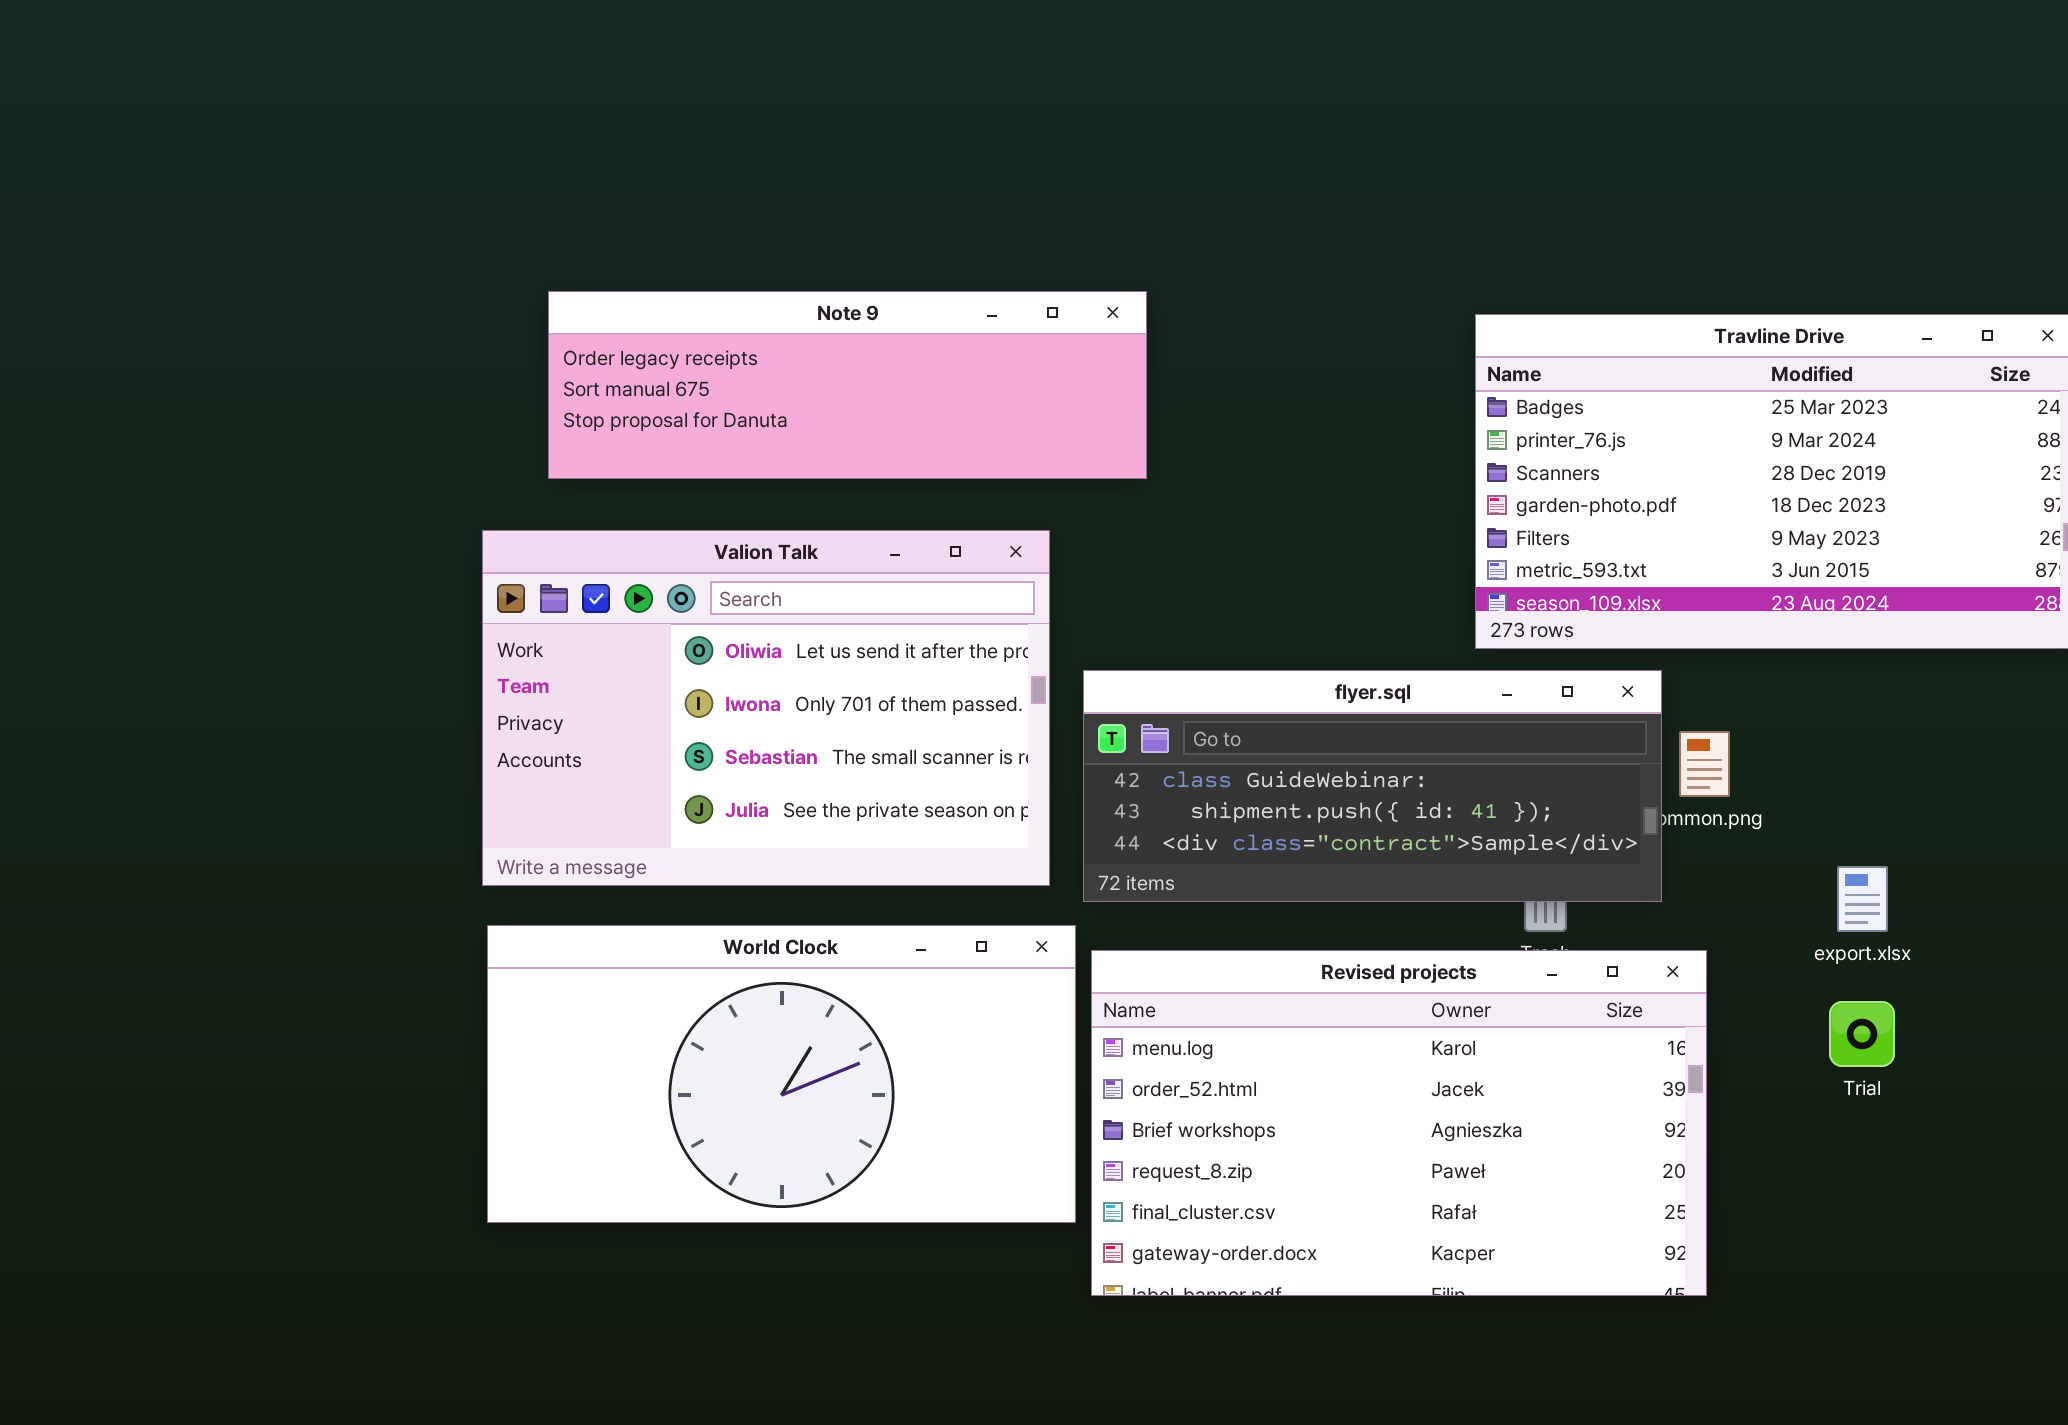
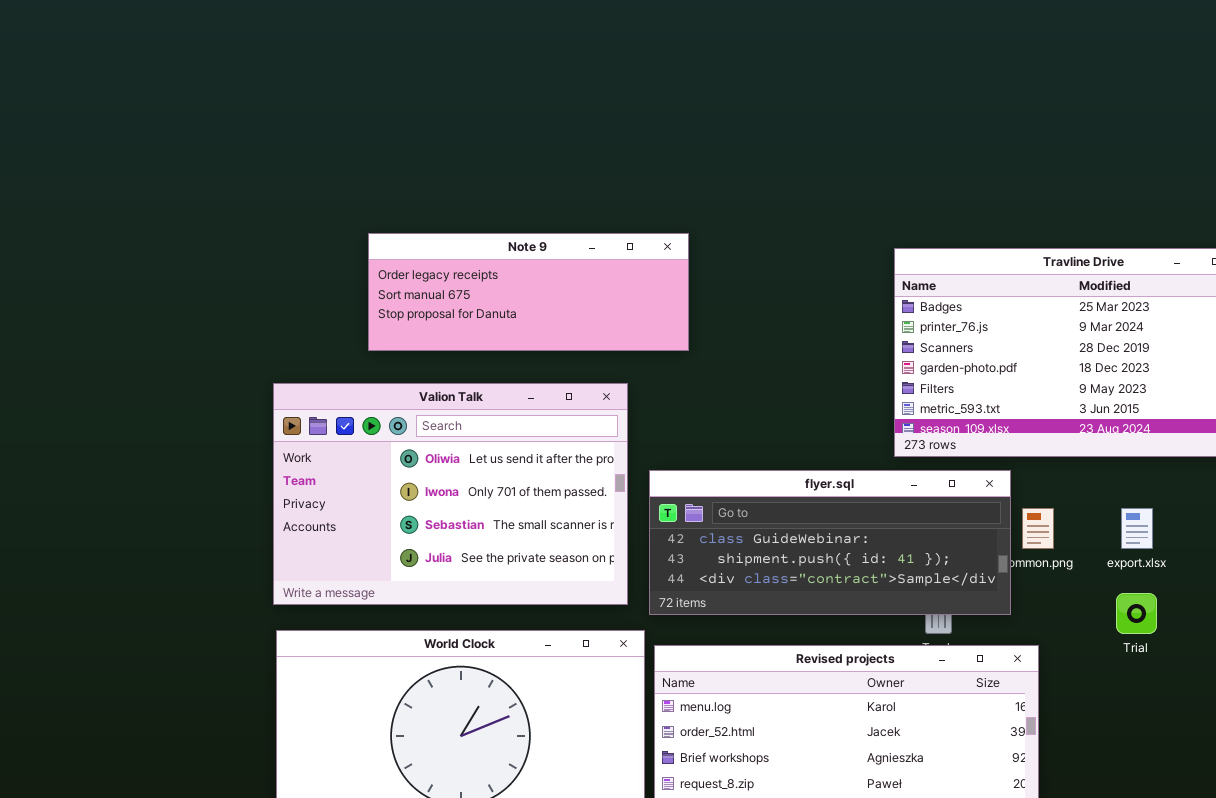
Note 9: [548,291,1147,479] -> [368,233,689,351], resized
export.xlsx: [1837,866,1888,932] -> [1121,508,1153,549], moved
Trial: [1829,1001,1895,1067] -> [1116,593,1157,634], moved

